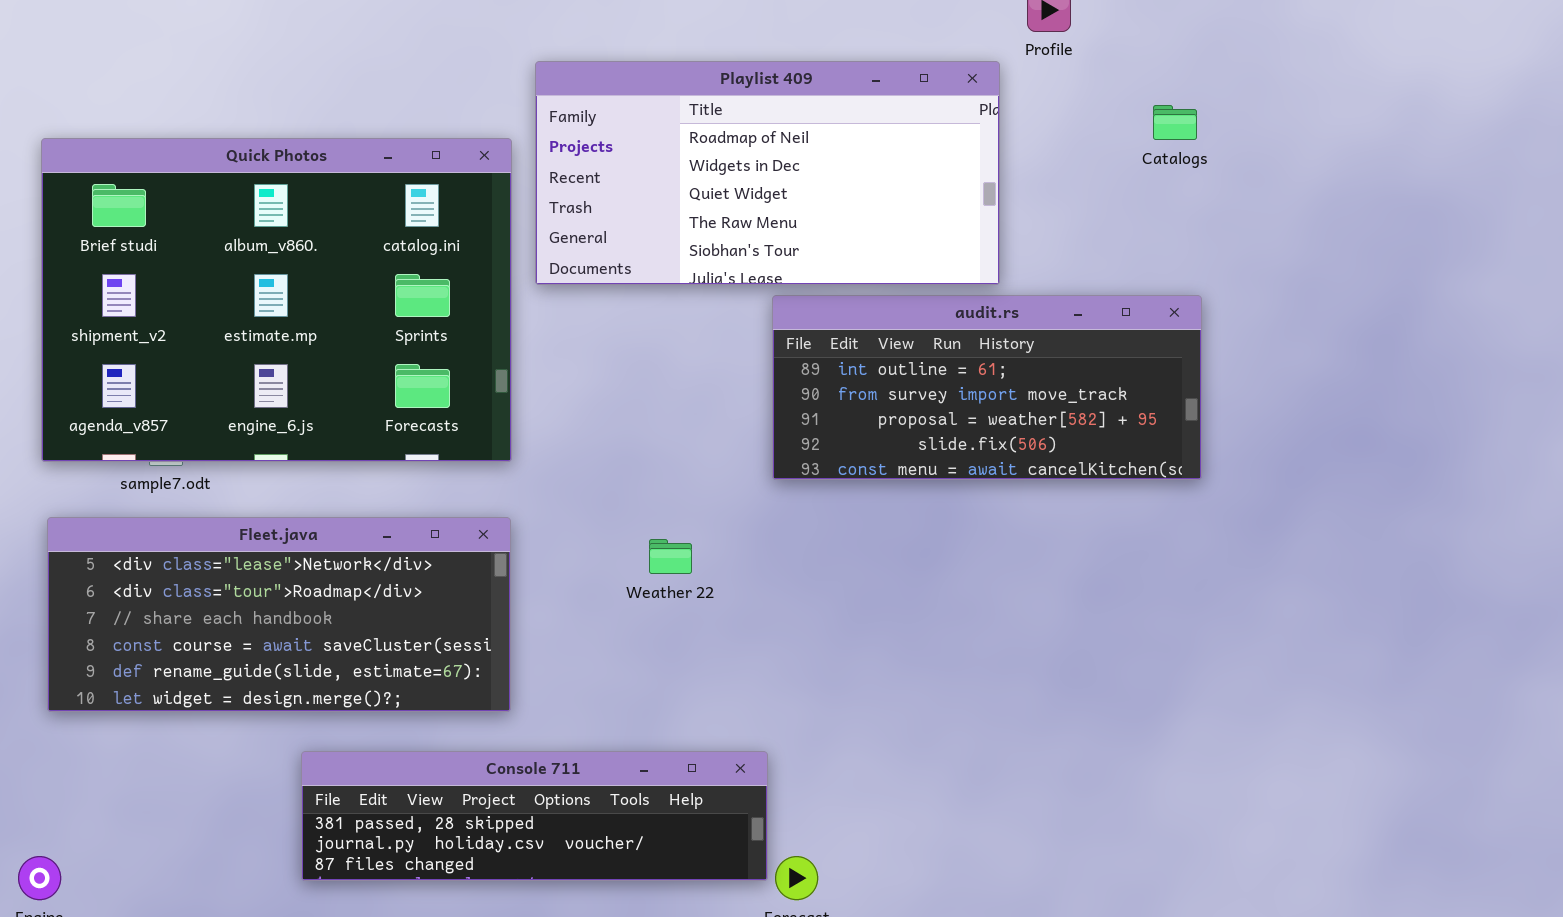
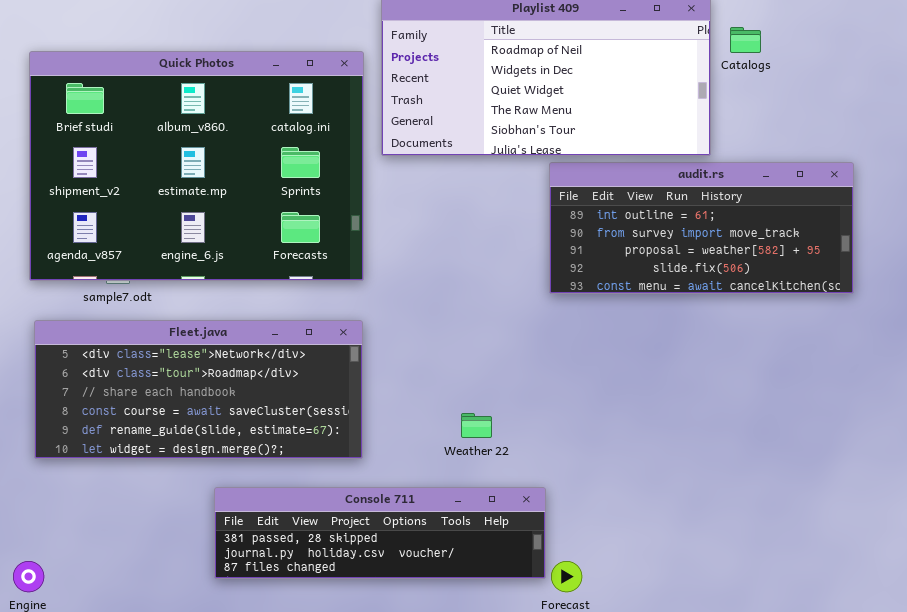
Catalogs: [1153,105,1197,140] -> [730,27,761,53], moved
Weather 22: [649,539,692,574] -> [461,413,492,438], moved

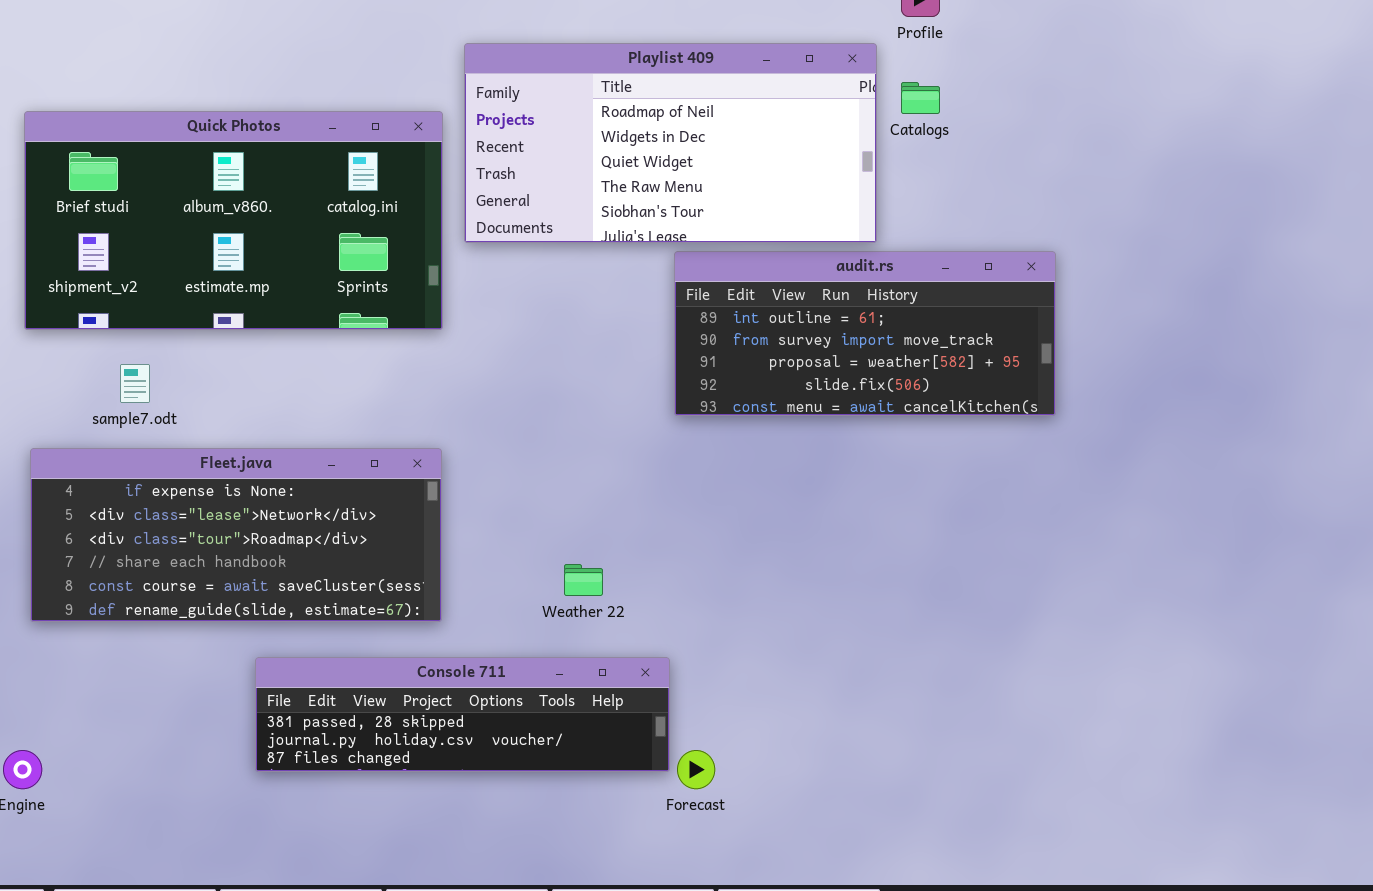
Quick Photos: [29,51,364,281] -> [24,111,443,330], resized
Fleet.java: [34,320,363,459] -> [30,448,442,622], scrolled up 1 row

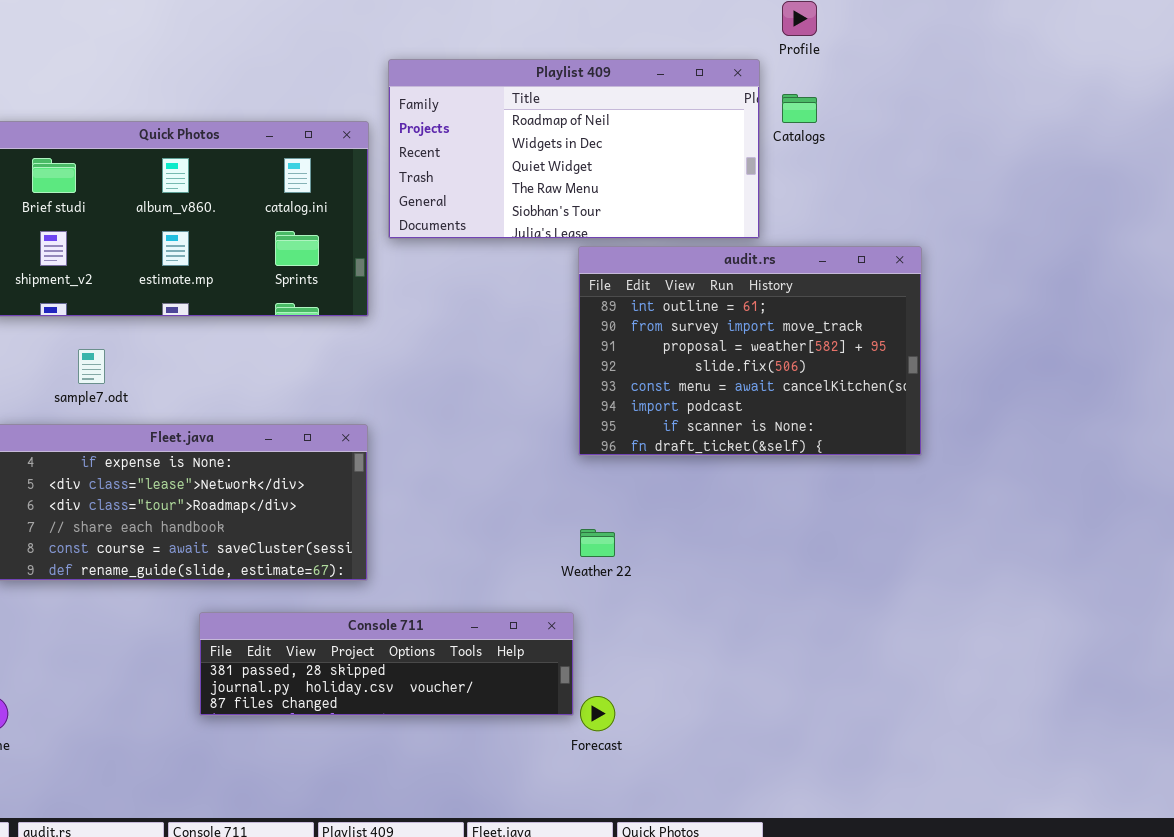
audit.rs: [674,251,1056,416] -> [578,246,922,456], resized
Weather 22: [564,564,603,596] -> [580,529,615,557], moved

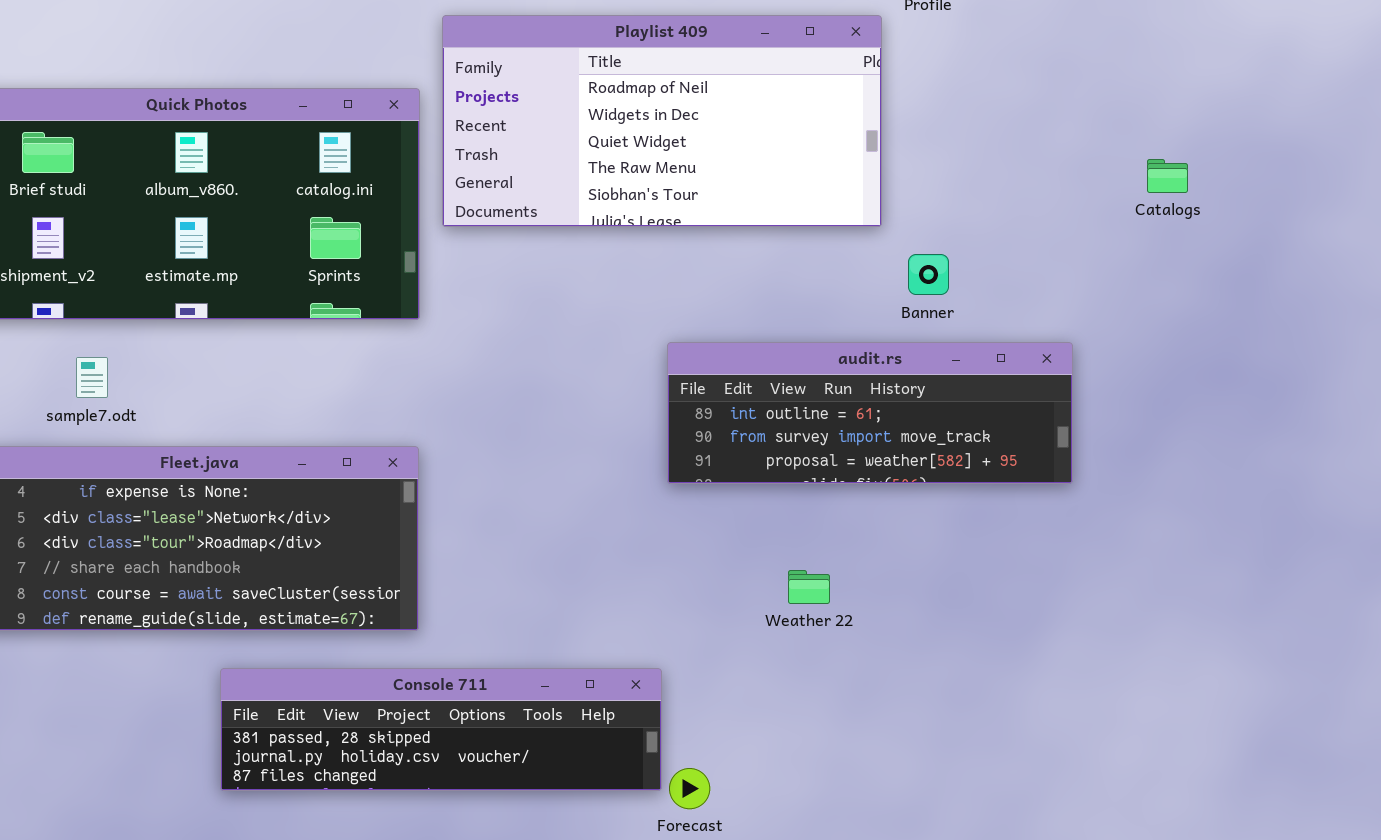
Catalogs: [782,94,817,123] -> [1147,159,1188,193], moved
audit.rs: [578,246,922,456] -> [667,342,1073,484], resized
Weather 22: [580,529,615,557] -> [788,570,830,604], moved

